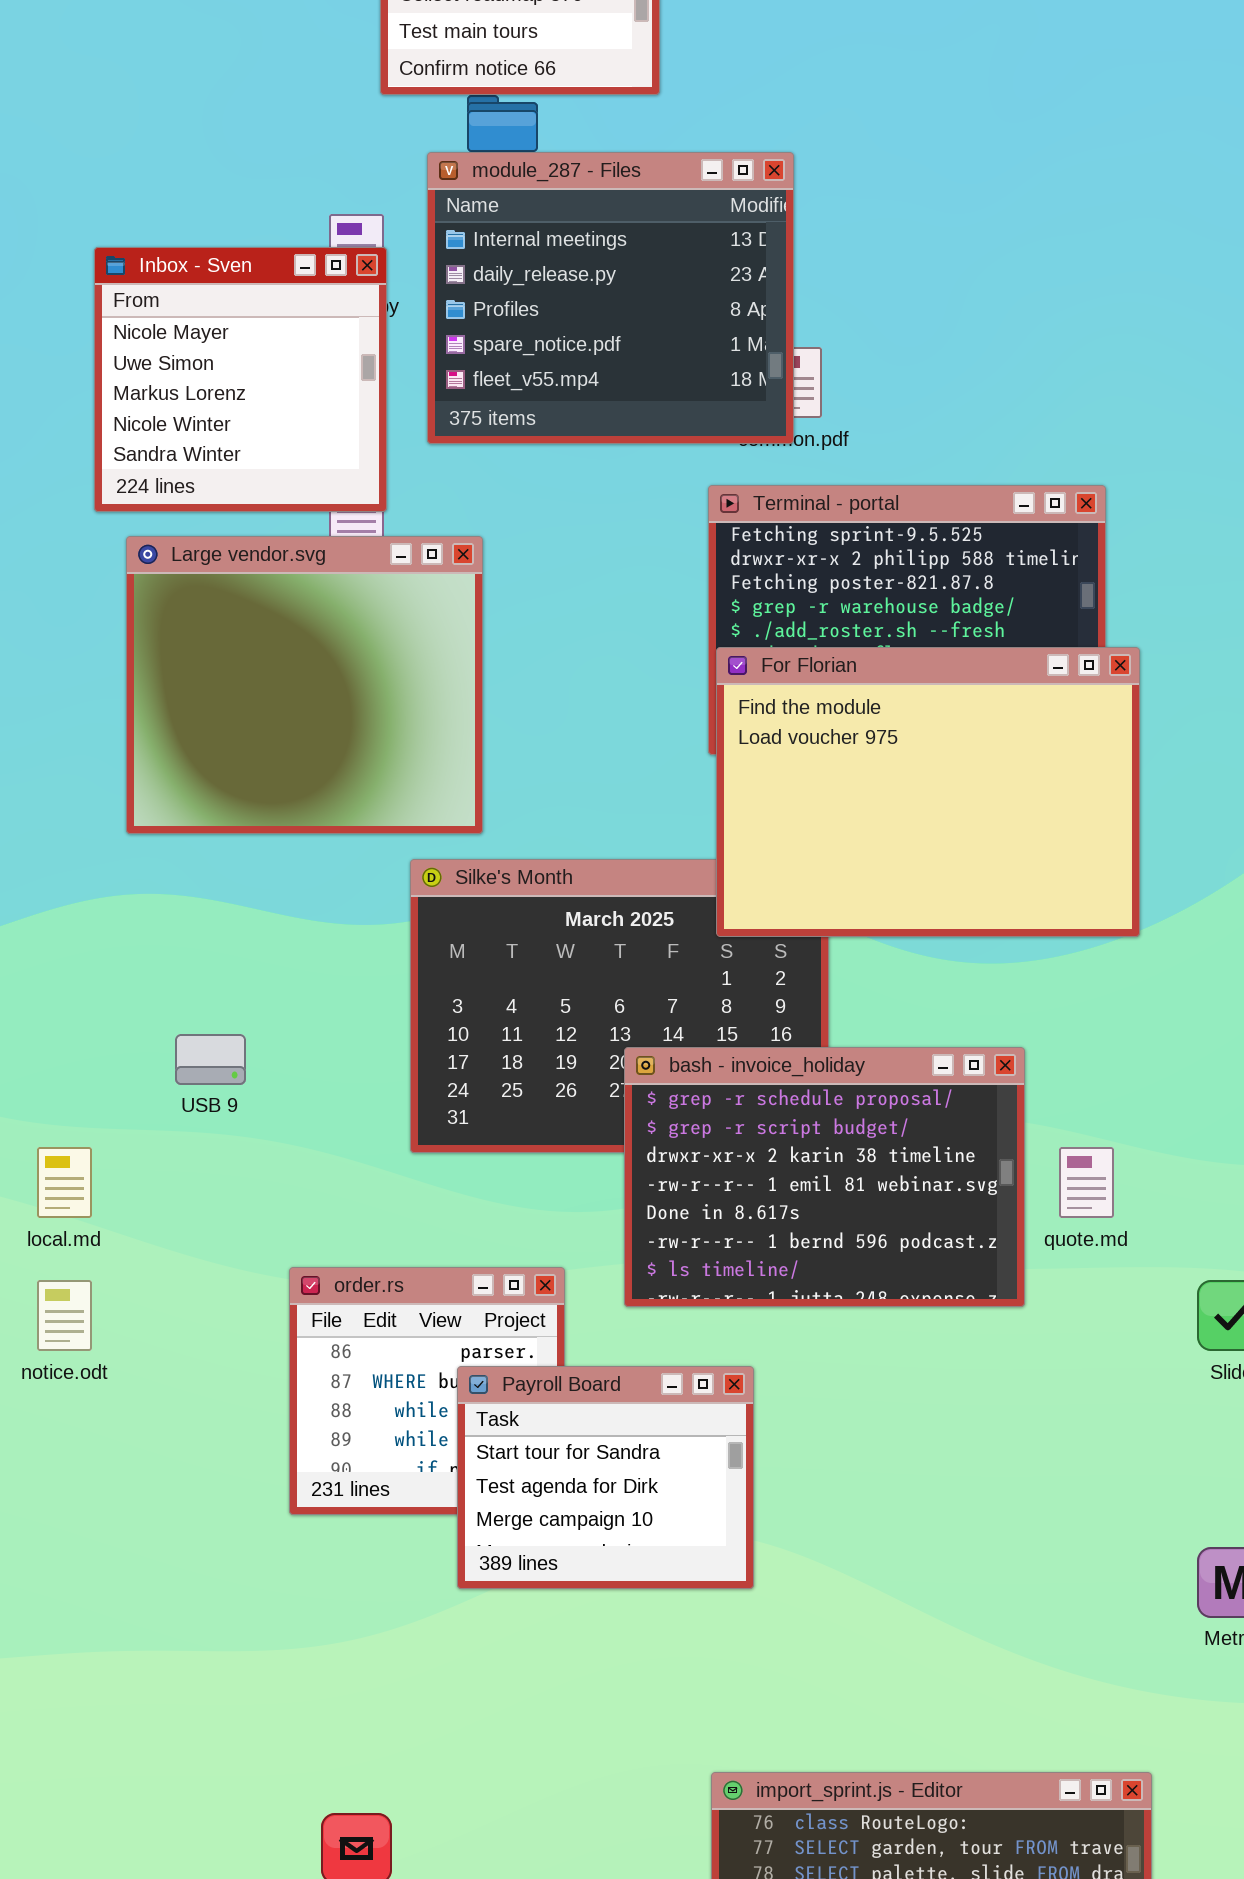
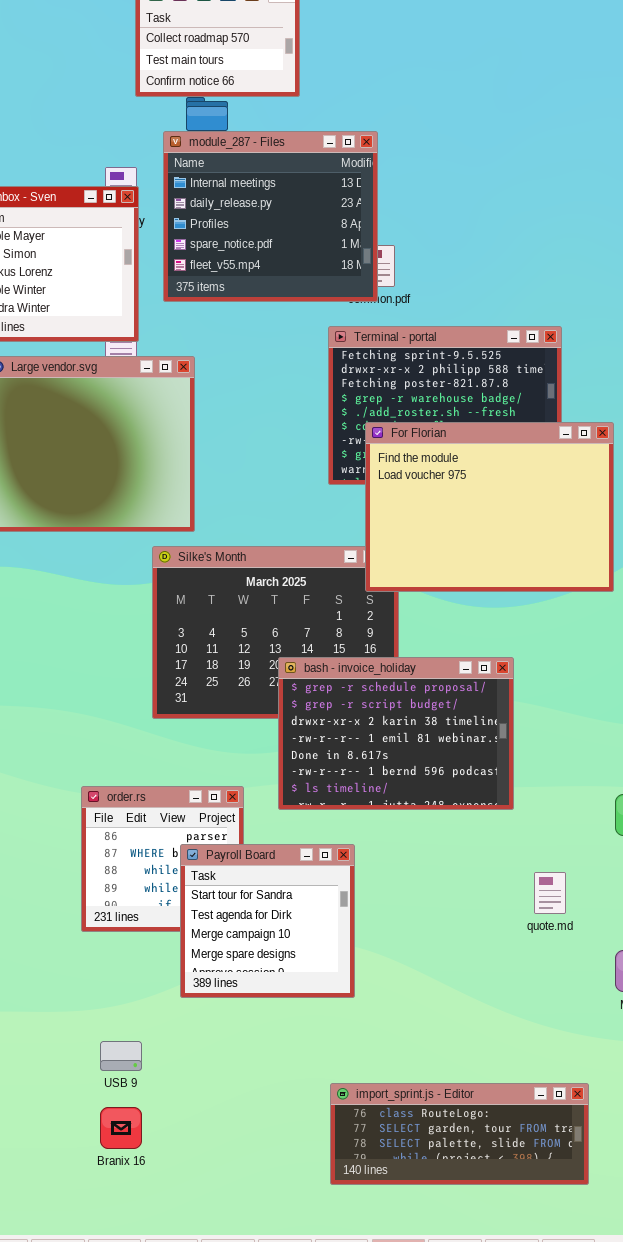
For Florian: [716,647,1140,937] -> [365,422,614,592], moved
USB 9: [175,1034,246,1085] -> [100,1041,142,1071], moved
quote.md: [1059,1147,1114,1218] -> [534,872,566,914], moved
Payroll Board: [457,1366,754,1589] -> [180,844,355,998], resized

